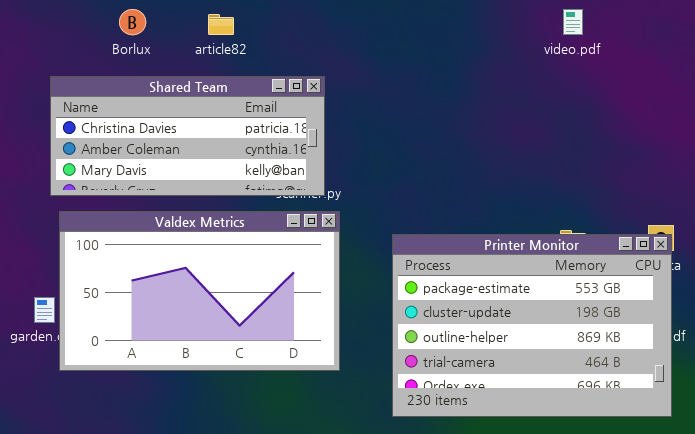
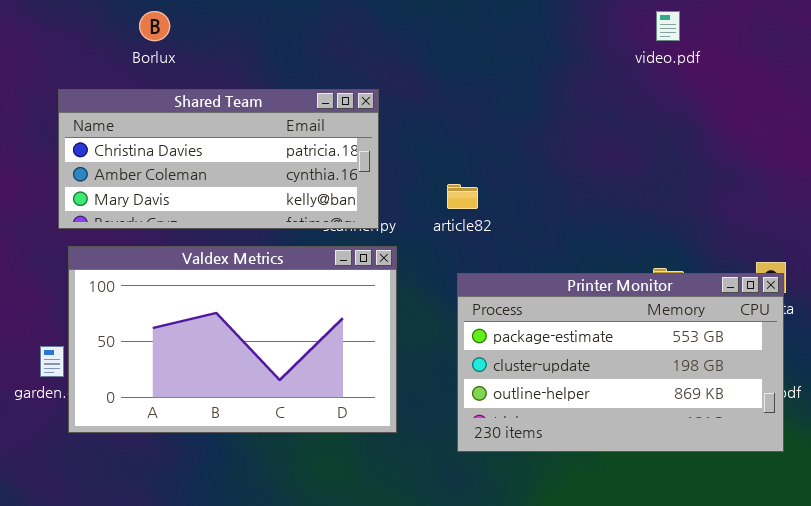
article82: [208,14,234,35] -> [447,184,478,209], moved
Printer Monitor: [392,234,672,417] -> [457,273,784,452], resized

